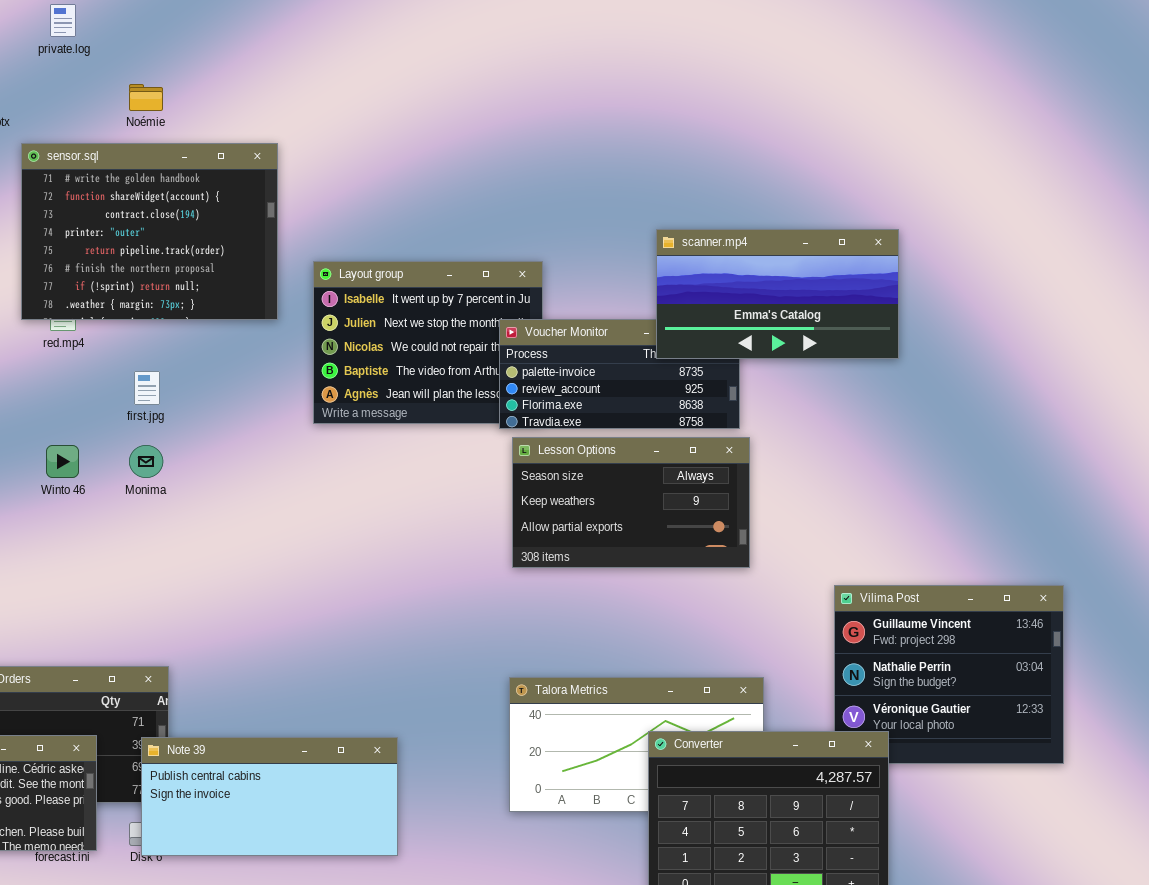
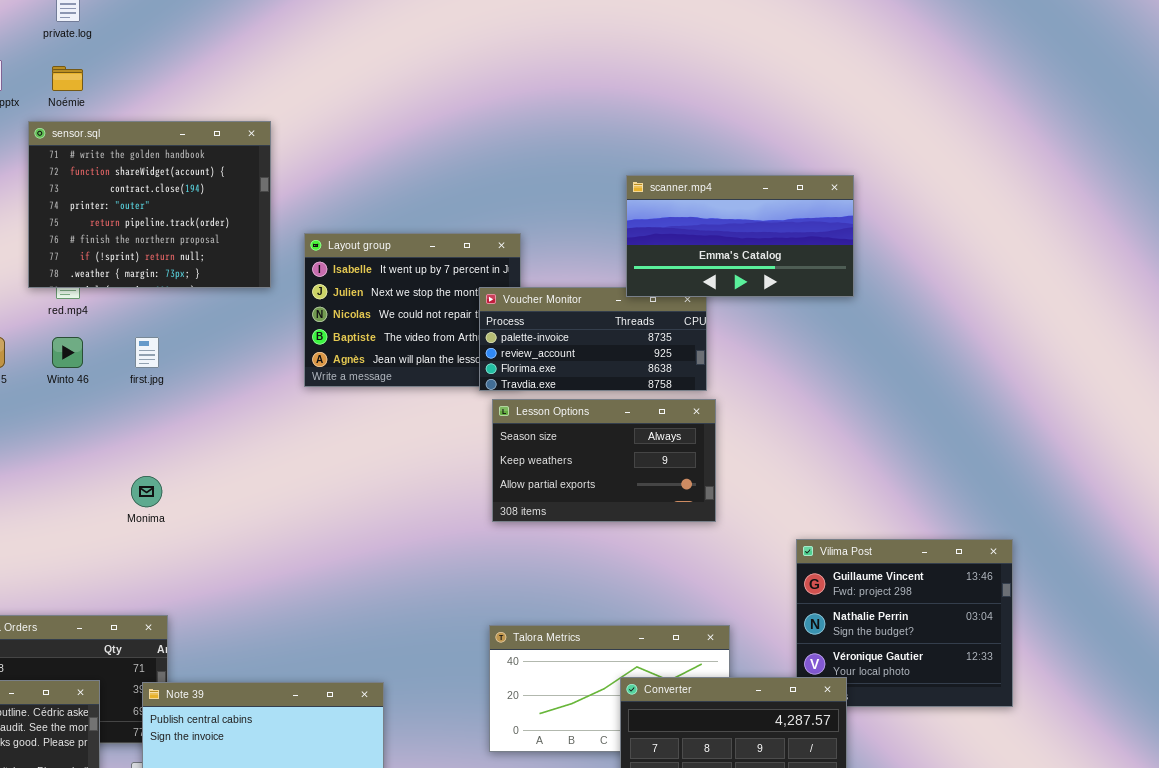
Noémie: [129,84,163,111] -> [52,66,83,91], moved
scanner.mp4: [656,229,899,359] -> [626,175,854,297], moved
Winto 46: [46,445,79,478] -> [52,337,83,368], moved
Monima: [129,445,163,478] -> [131,476,162,507], moved

